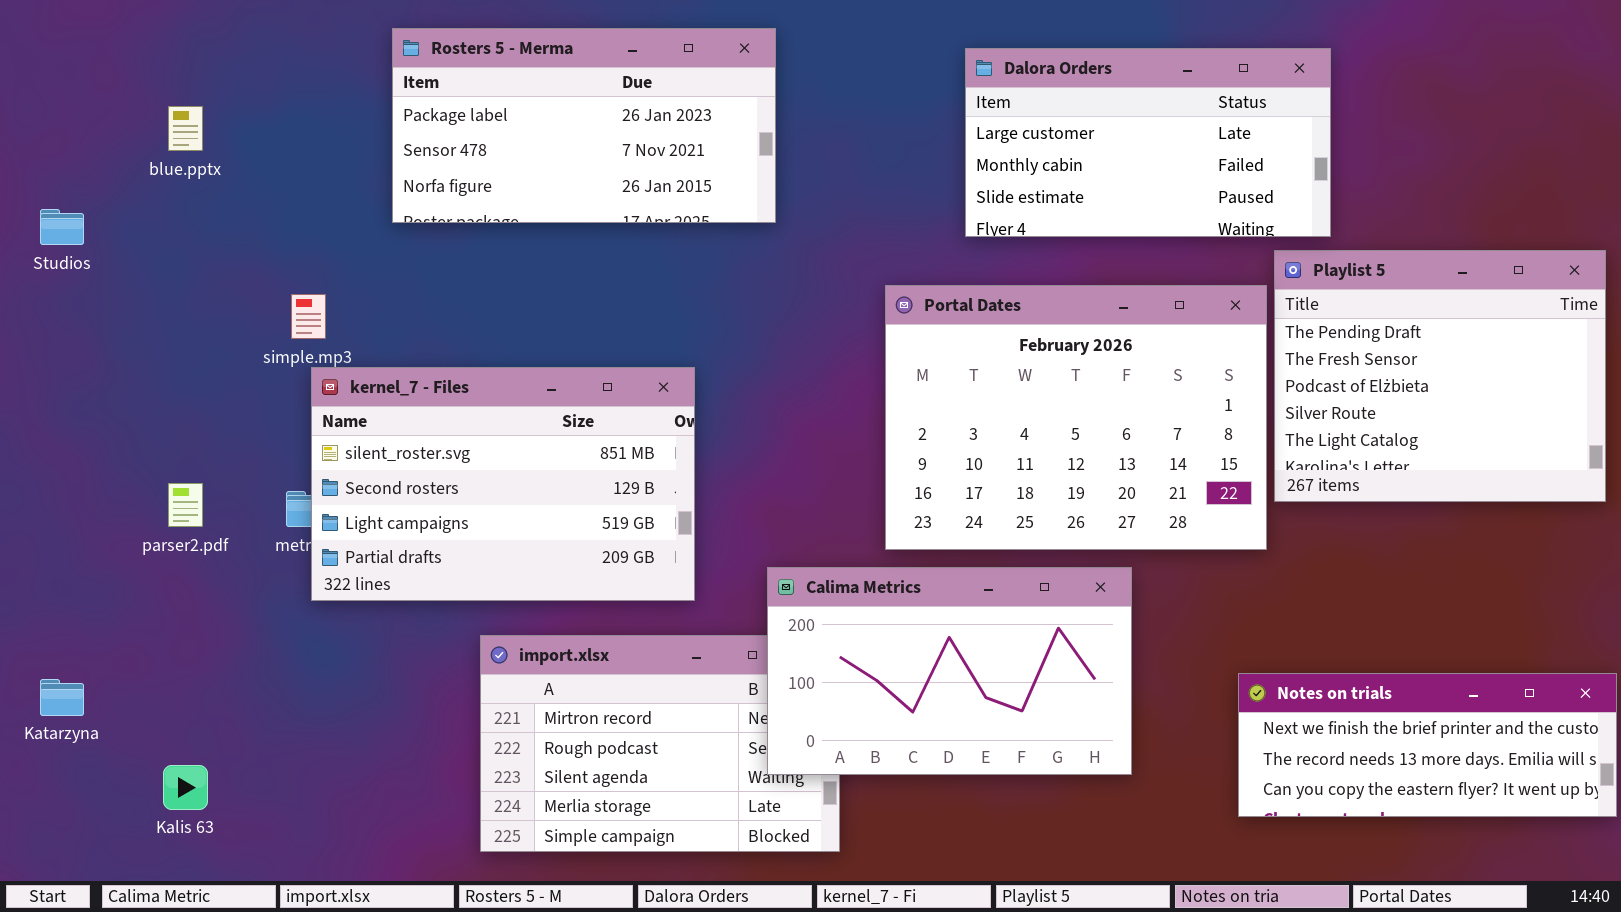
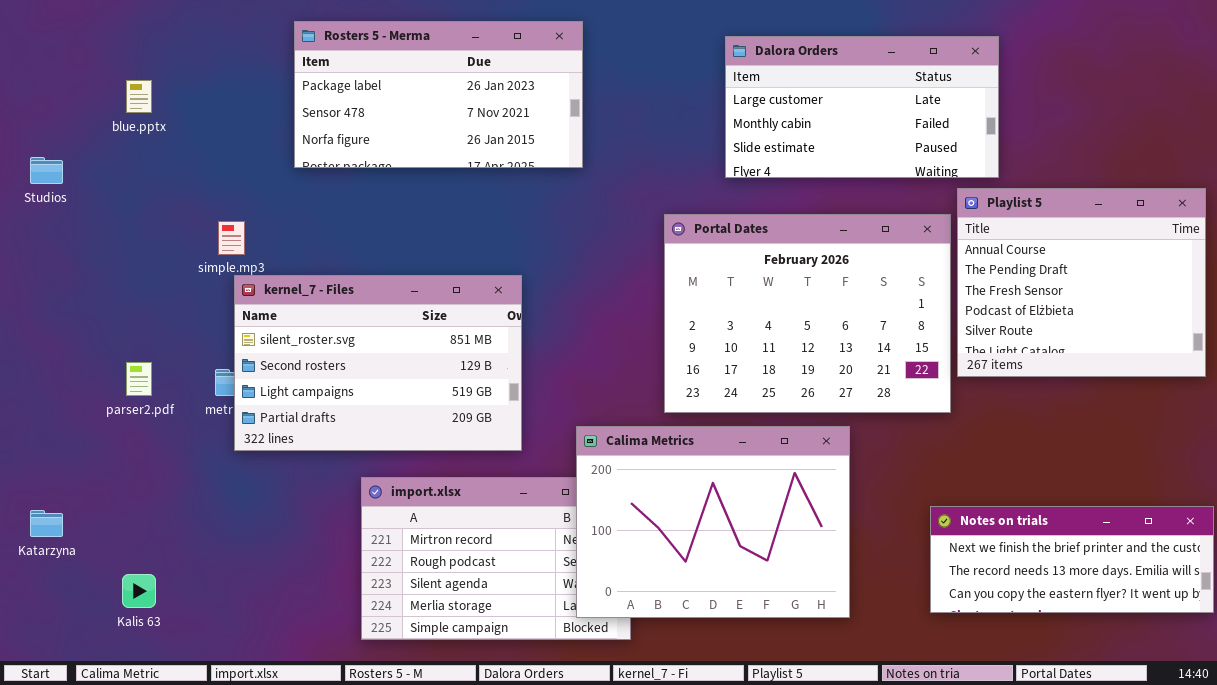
Playlist 5: [1274,250,1606,502] -> [957,188,1206,377], scrolled up 1 row
Calima Metrics: [767,567,1132,775] -> [576,426,850,618], resized

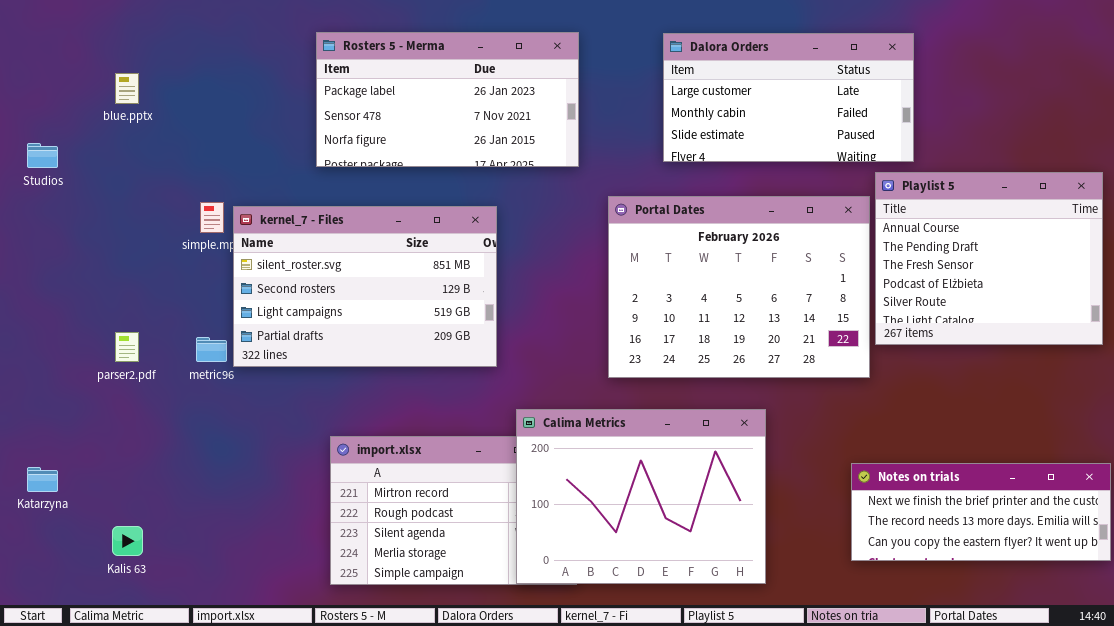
Rosters 5 - Merma: [294,21,583,168] -> [316,32,579,167], moved
kernel_7 - Files: [234,275,522,451] -> [233,206,497,367], moved
Calima Metrics: [576,426,850,618] -> [516,409,766,584], moved

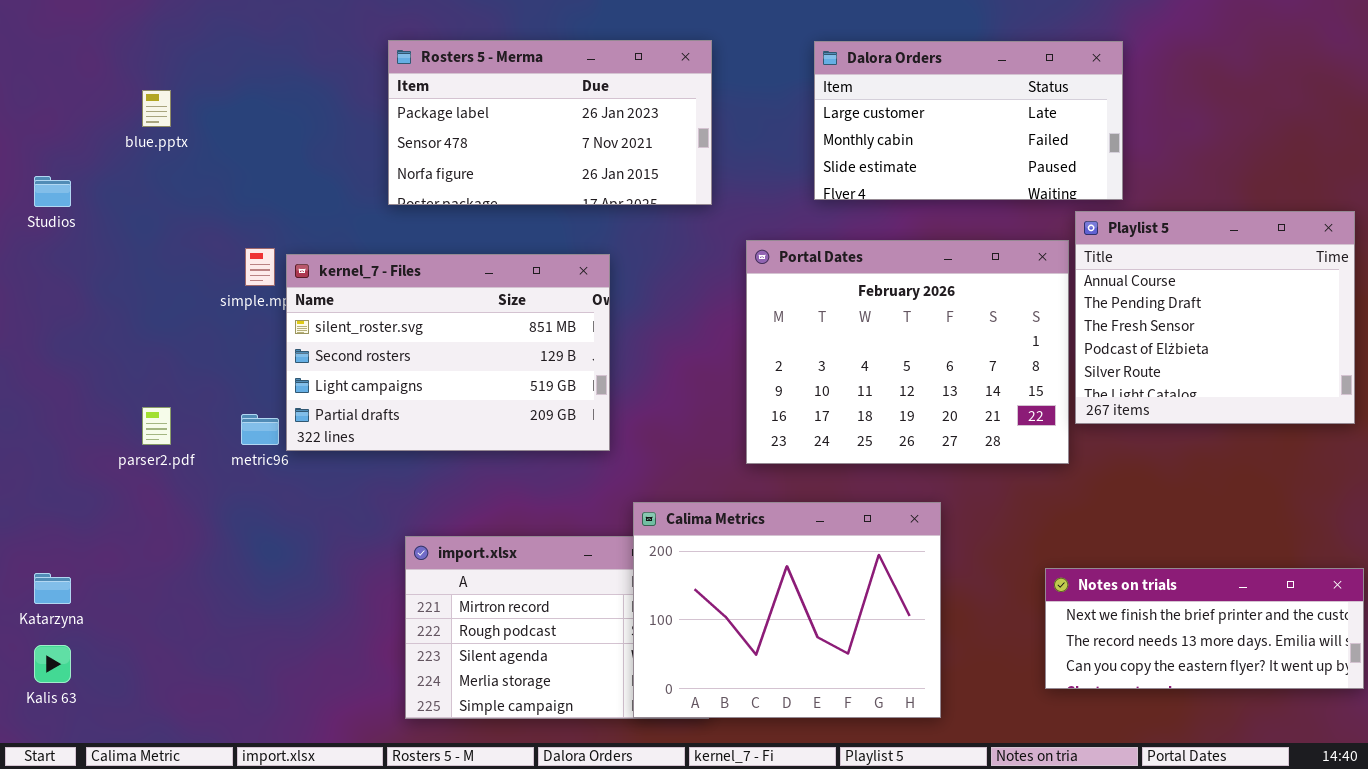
Kalis 63: [112,526,143,556] -> [34,645,71,683], moved

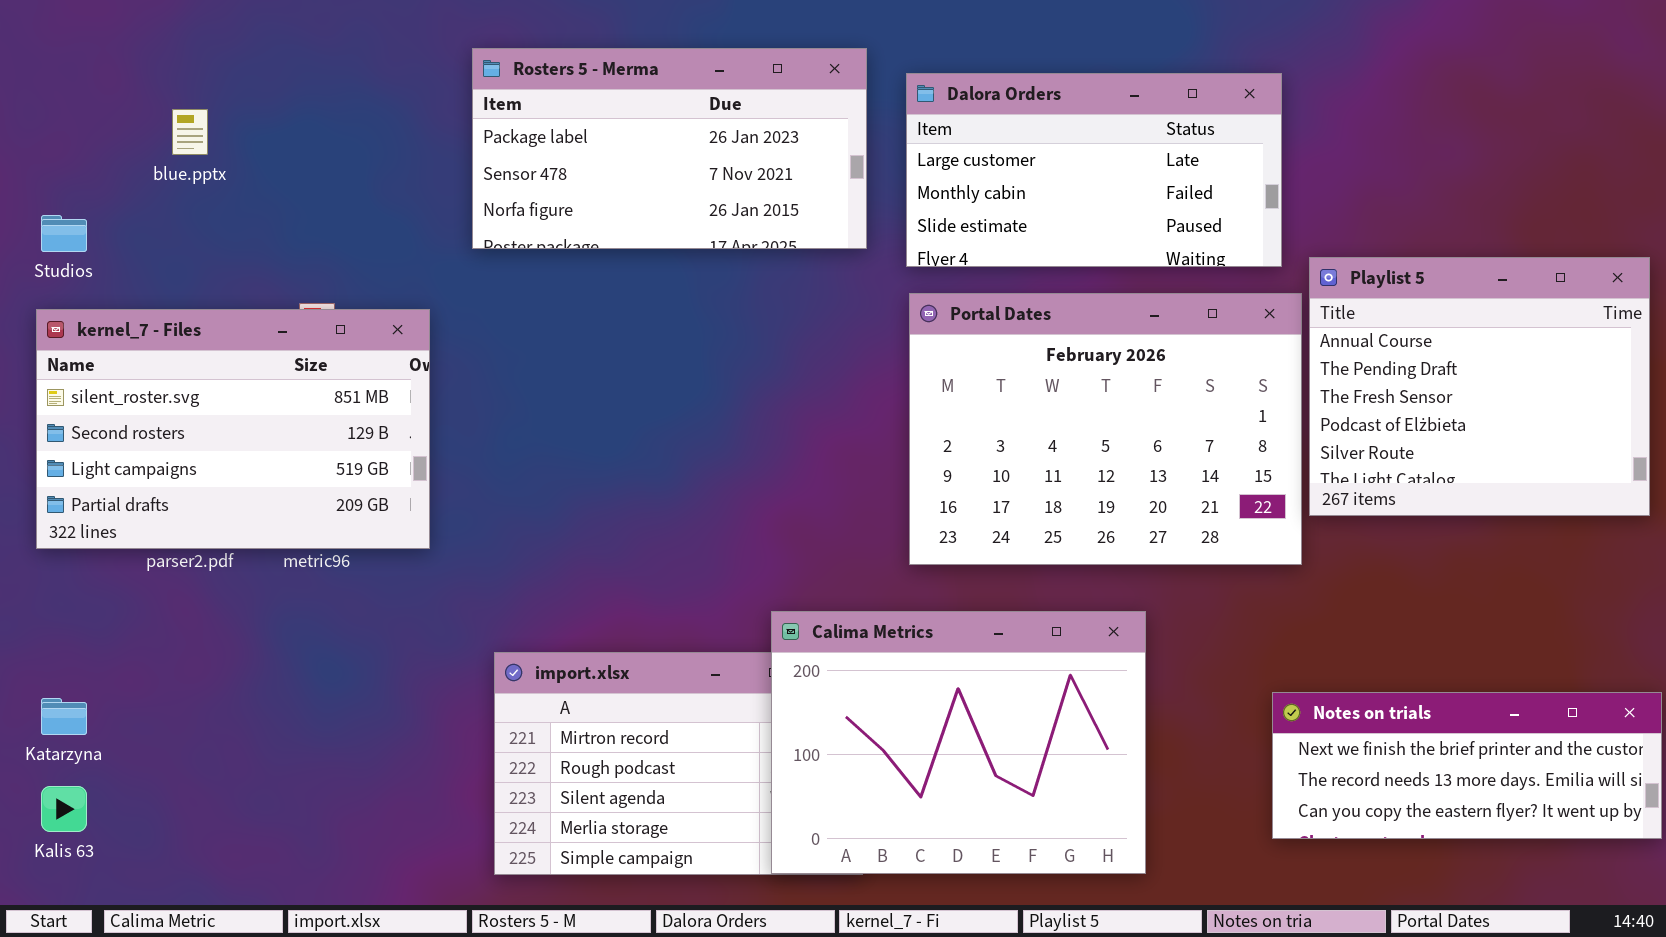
Dalora Orders: [814,41,1123,200] -> [906,73,1282,267], moved
kernel_7 - Files: [286,254,610,451] -> [36,309,430,549], moved

